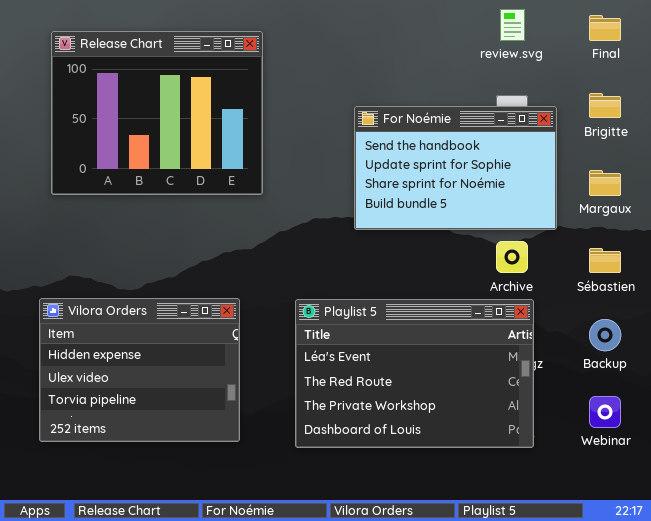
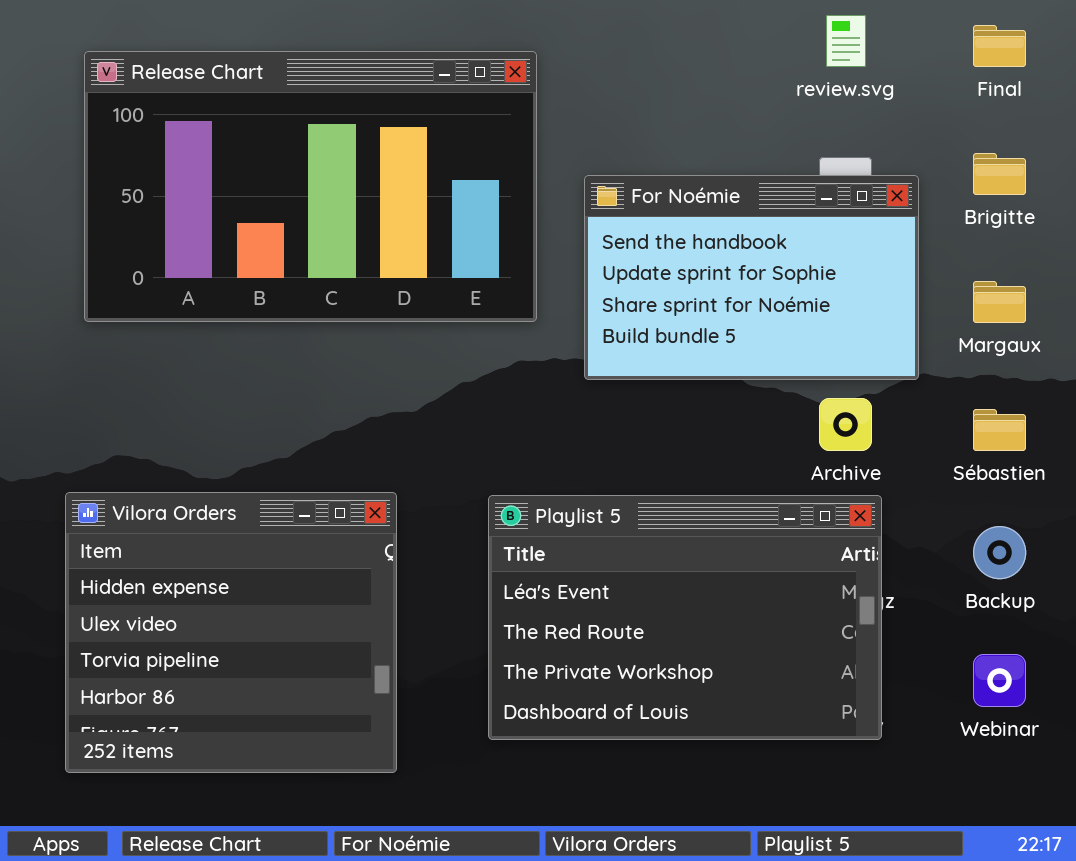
Release Chart: [51,31,263,195] -> [84,51,537,322], resized
Vilora Orders: [39,298,240,442] -> [65,492,397,773], resized

